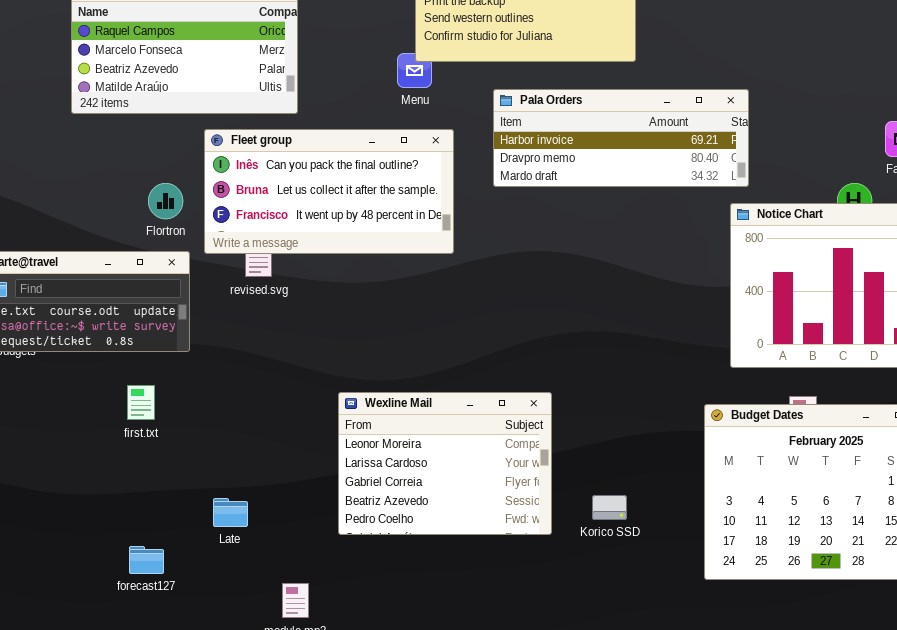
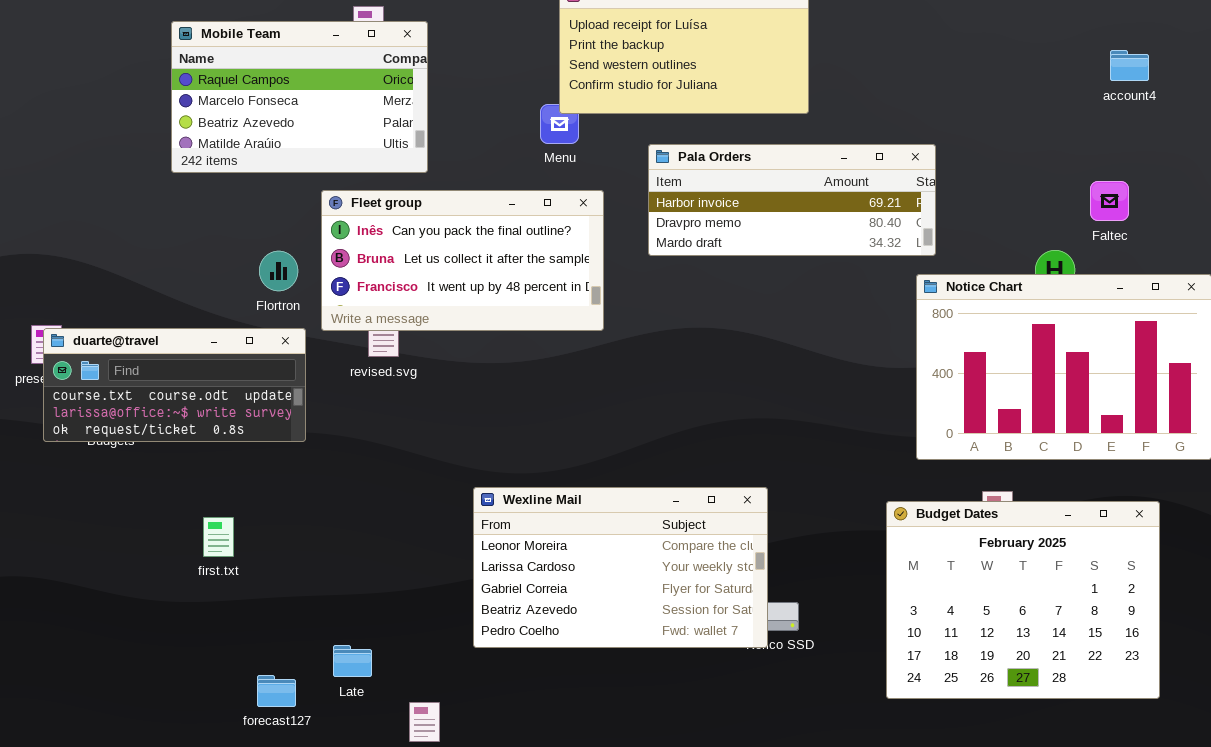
first.txt: [127,385,155,420] -> [203,517,234,557], moved
Wexline Mail: [338,392,552,535] -> [473,487,768,648], resized
Late: [213,498,248,527] -> [333,645,372,677], moved
forecast127: [129,546,164,574] -> [257,675,296,707], moved

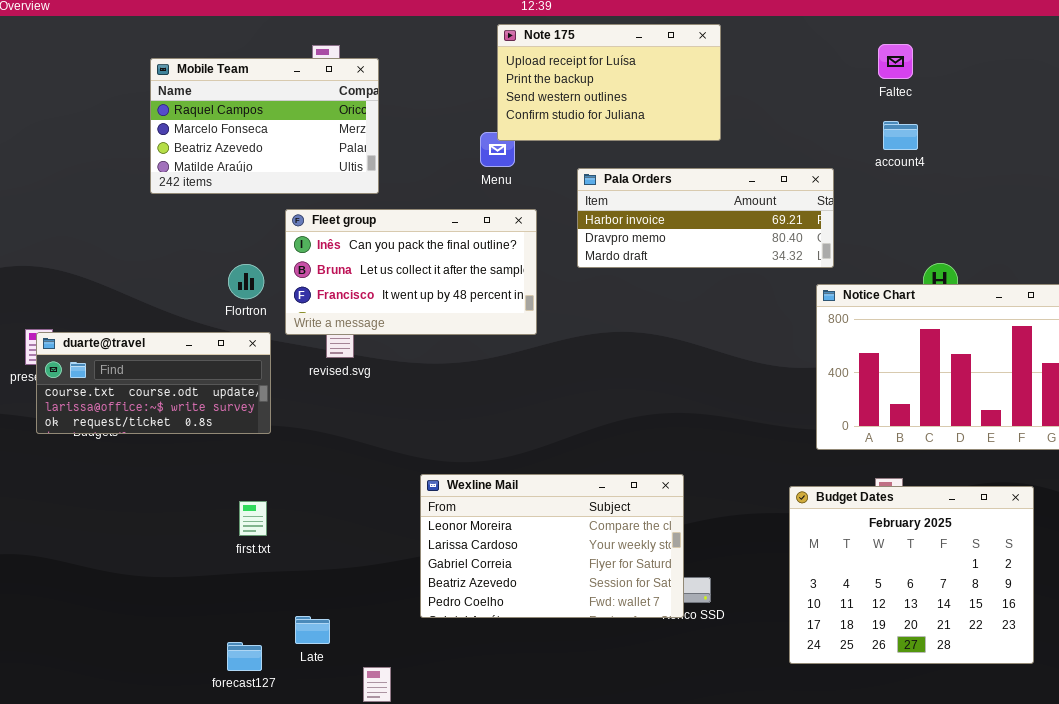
account4: [1110,50,1149,81] -> [883,121,918,150], moved
Faltec: [1090,181,1129,221] -> [878,44,913,79], moved
first.txt: [203,517,234,557] -> [239,501,267,536], moved

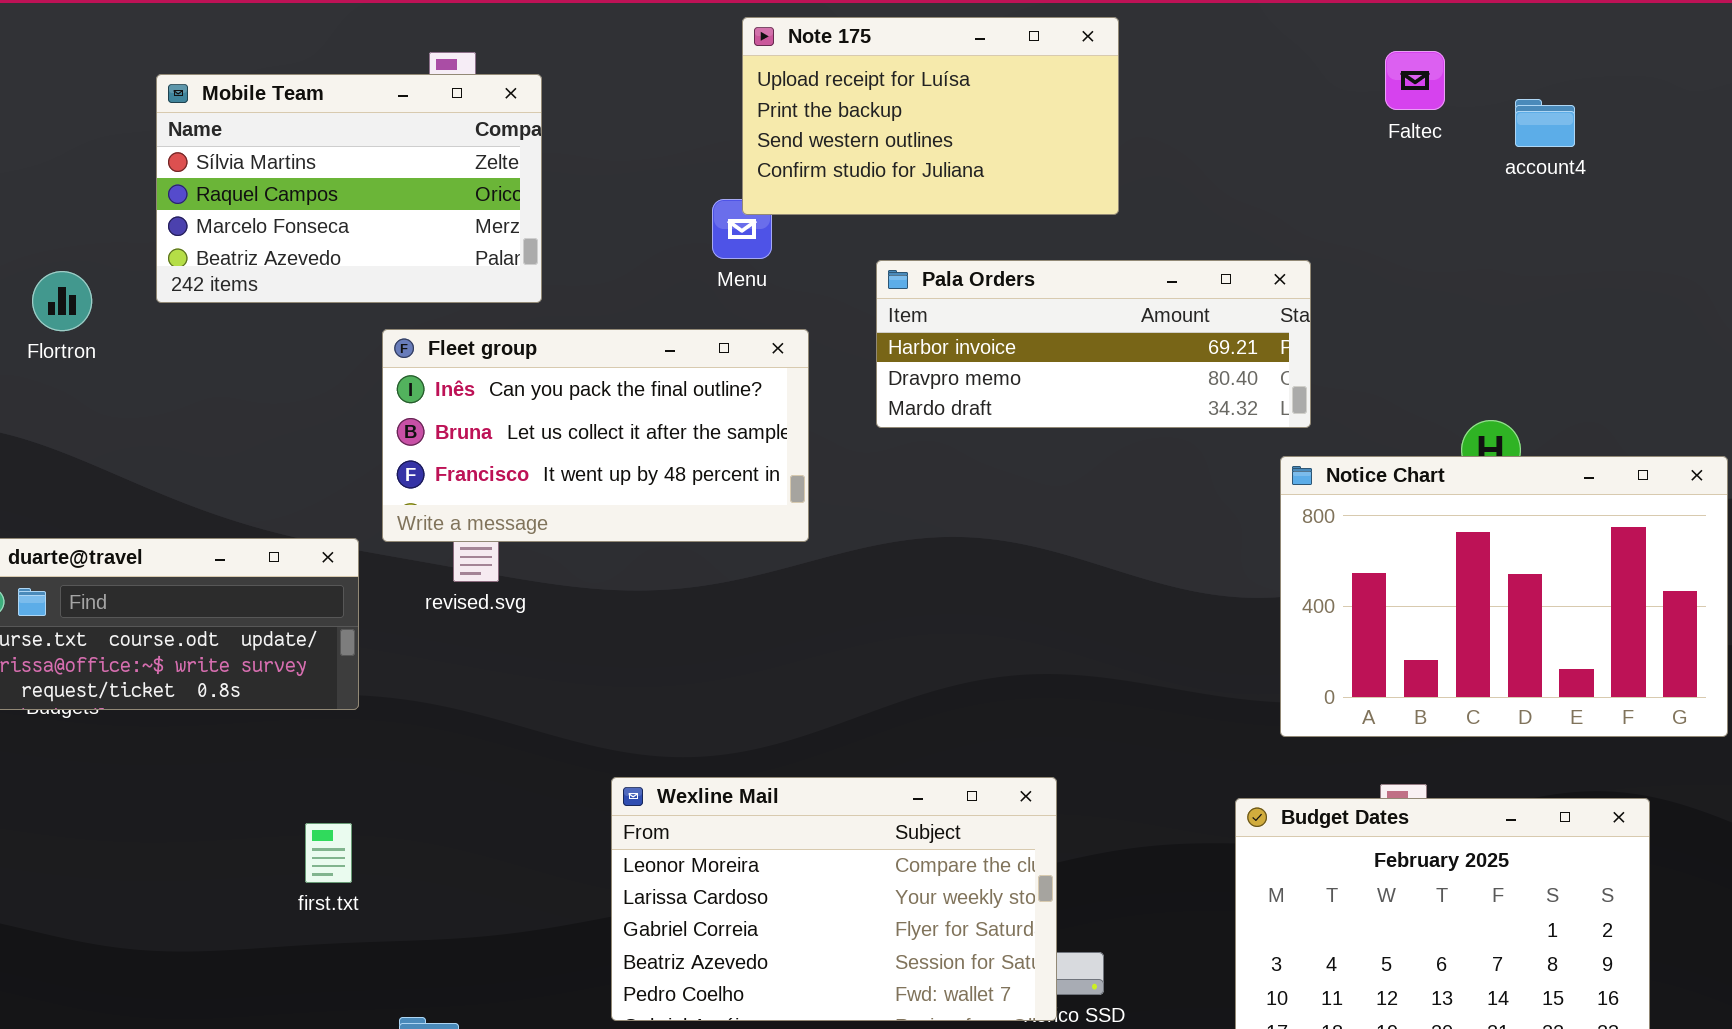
Mobile Team: [150,58,379,194] -> [156,74,542,303], scrolled up 1 row
account4: [883,121,918,150] -> [1515,99,1575,147], moved
Flortron: [228,264,264,299] -> [32,271,92,331], moved

